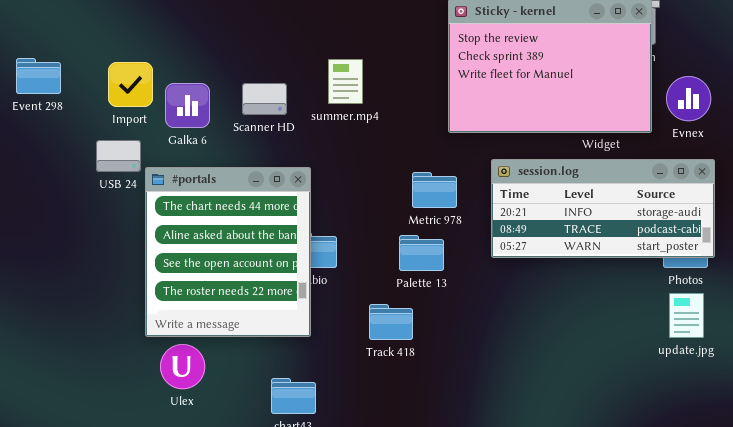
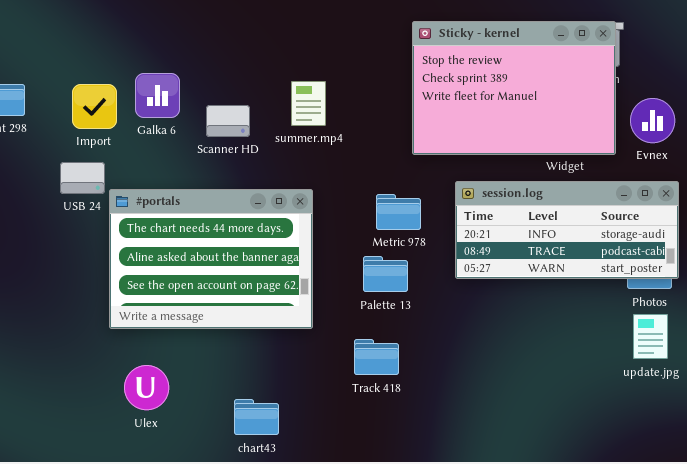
Galka 6: [165,83,210,128] -> [135,73,180,118], moved
#portals: [145,167,311,337] -> [109,189,313,329], resized
Track 418: [369,304,413,340] -> [354,339,399,375], moved

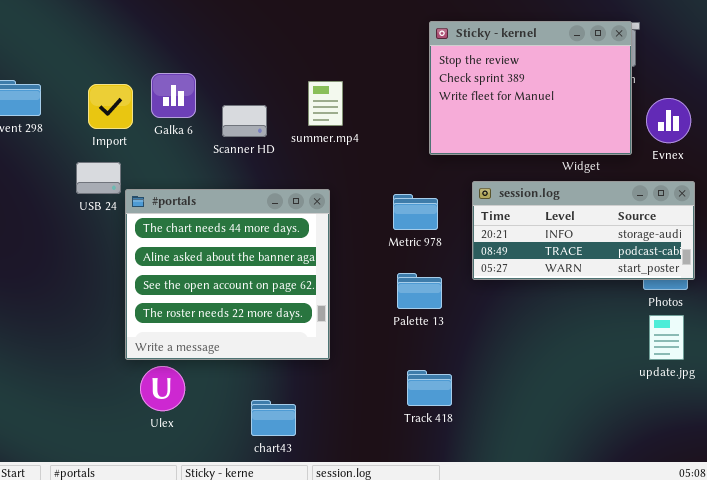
#portals: [109,189,313,329] -> [125,189,330,360], resized
Palette 13: [363,256,408,292] -> [397,273,442,309], moved
Track 418: [354,339,399,375] -> [407,370,452,406], moved

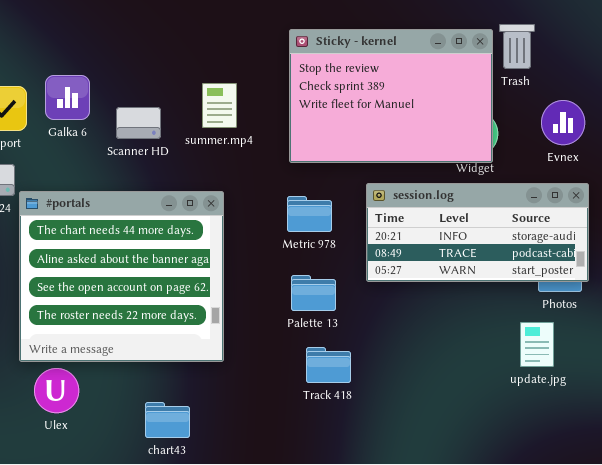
Sticky - kernel: [429,21,632,155] -> [289,29,493,163], moved
update.jpg: [649,315,684,360] -> [520,322,554,367], moved
Track 418: [407,370,452,406] -> [306,347,351,383], moved

